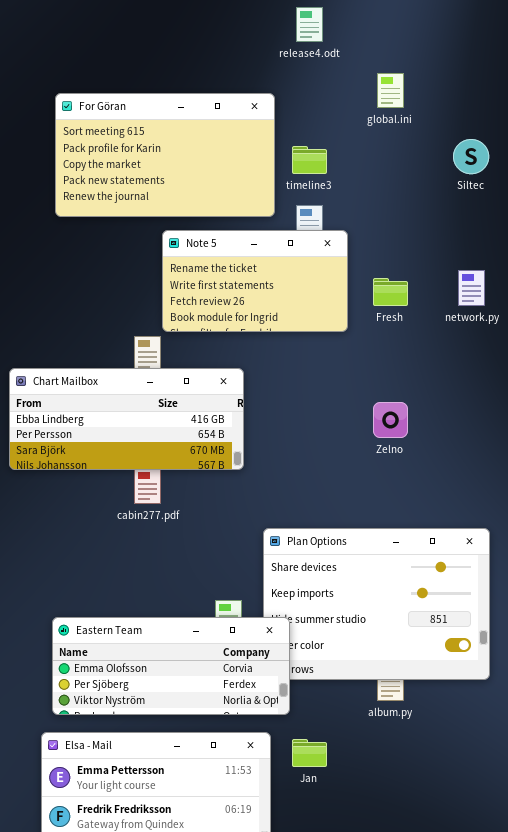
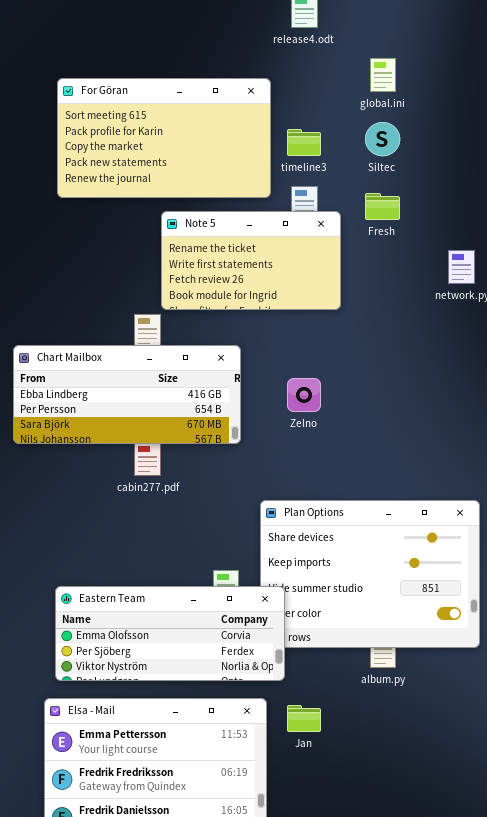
Siltec: [453,139,489,174] -> [365,122,400,156], moved
Fresh: [373,278,408,306] -> [365,193,400,220], moved
Zelno: [373,402,408,438] -> [287,378,321,412], moved

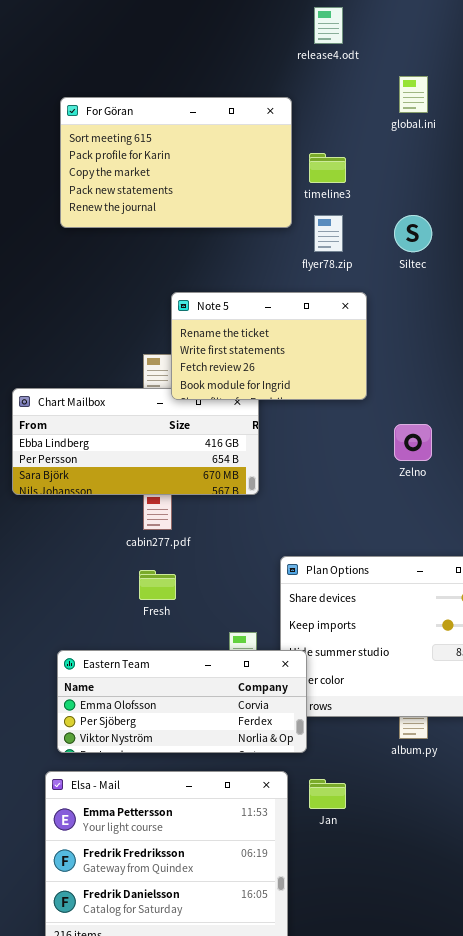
Siltec: [365,122,400,156] -> [394,215,432,252], moved
Fresh: [365,193,400,220] -> [139,570,176,600], moved
Note 5: [161,211,341,310] -> [171,292,367,400], moved
Zelno: [287,378,321,412] -> [394,424,432,461], moved

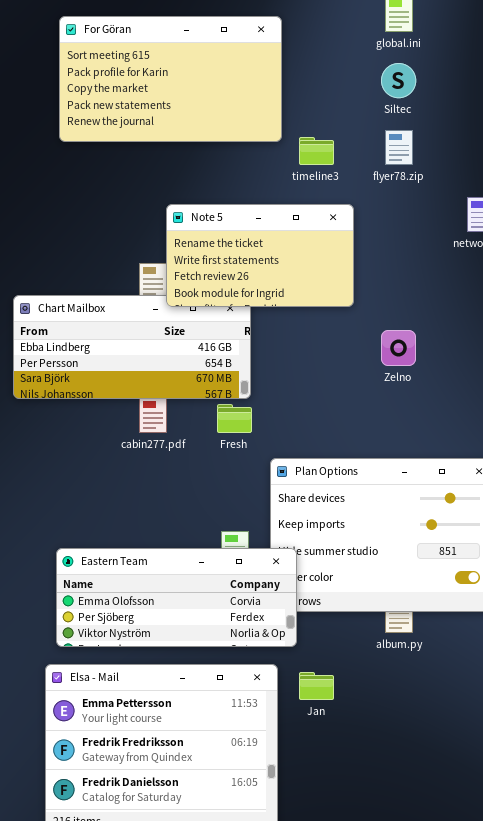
timeline3: [309,153,346,183] -> [299,137,334,165], moved
flyer78.zip: [314,215,343,252] -> [385,130,413,165], moved
Siltec: [394,215,432,252] -> [381,63,416,98], moved
Fresh: [139,570,176,600] -> [217,404,252,433], moved

